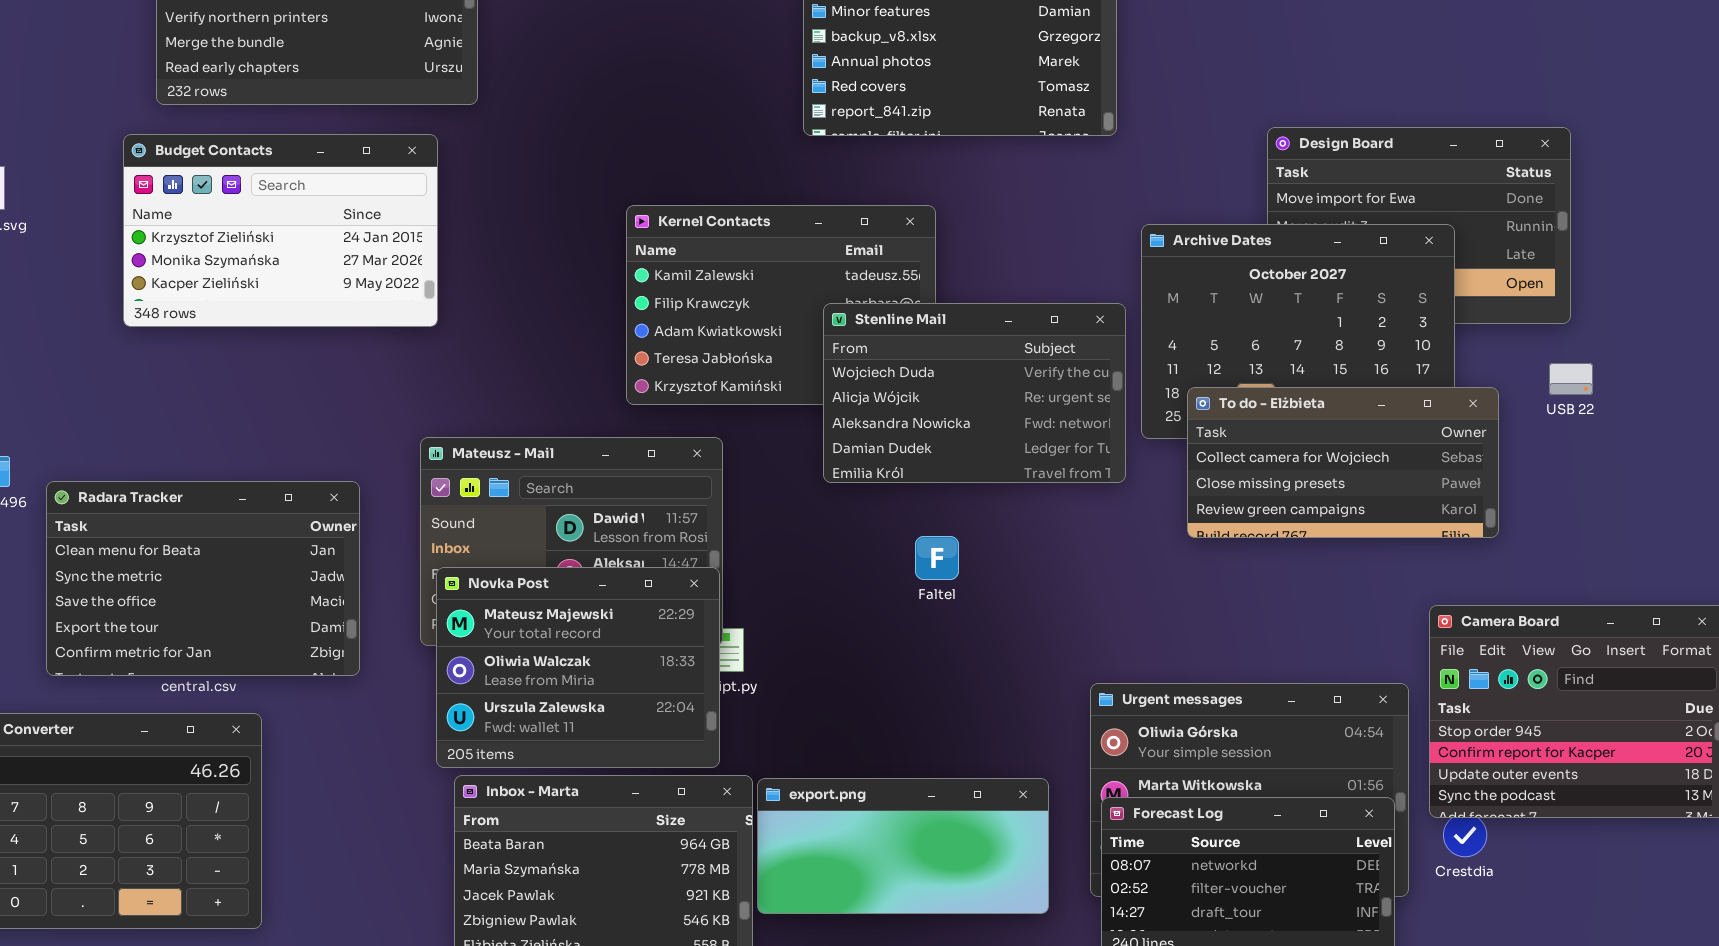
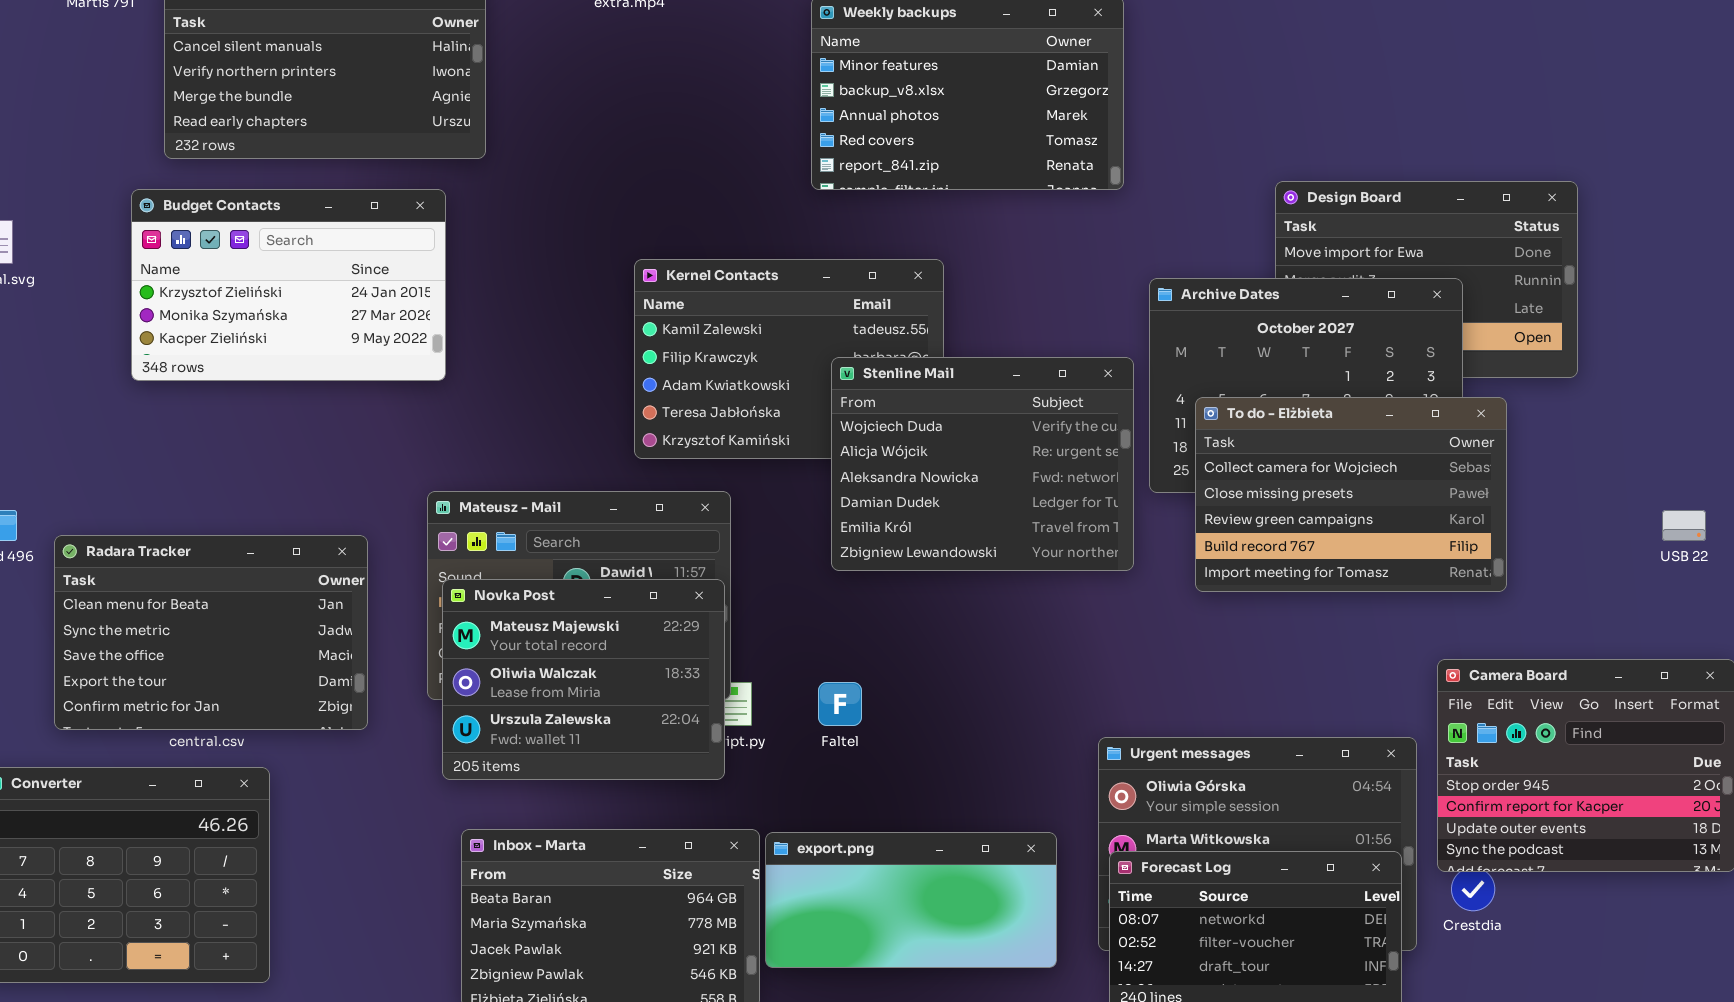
Stenline Mail: [823,303,1126,483] -> [831,357,1134,571], resized
USB 22: [1549,363,1593,395] -> [1662,510,1706,541], moved
To do - Elżbieta: [1187,387,1499,538] -> [1195,397,1507,592], resized
Faltel: [915,536,959,580] -> [818,682,862,726], moved
Novka Post: [436,567,720,768] -> [442,579,725,780], moved

